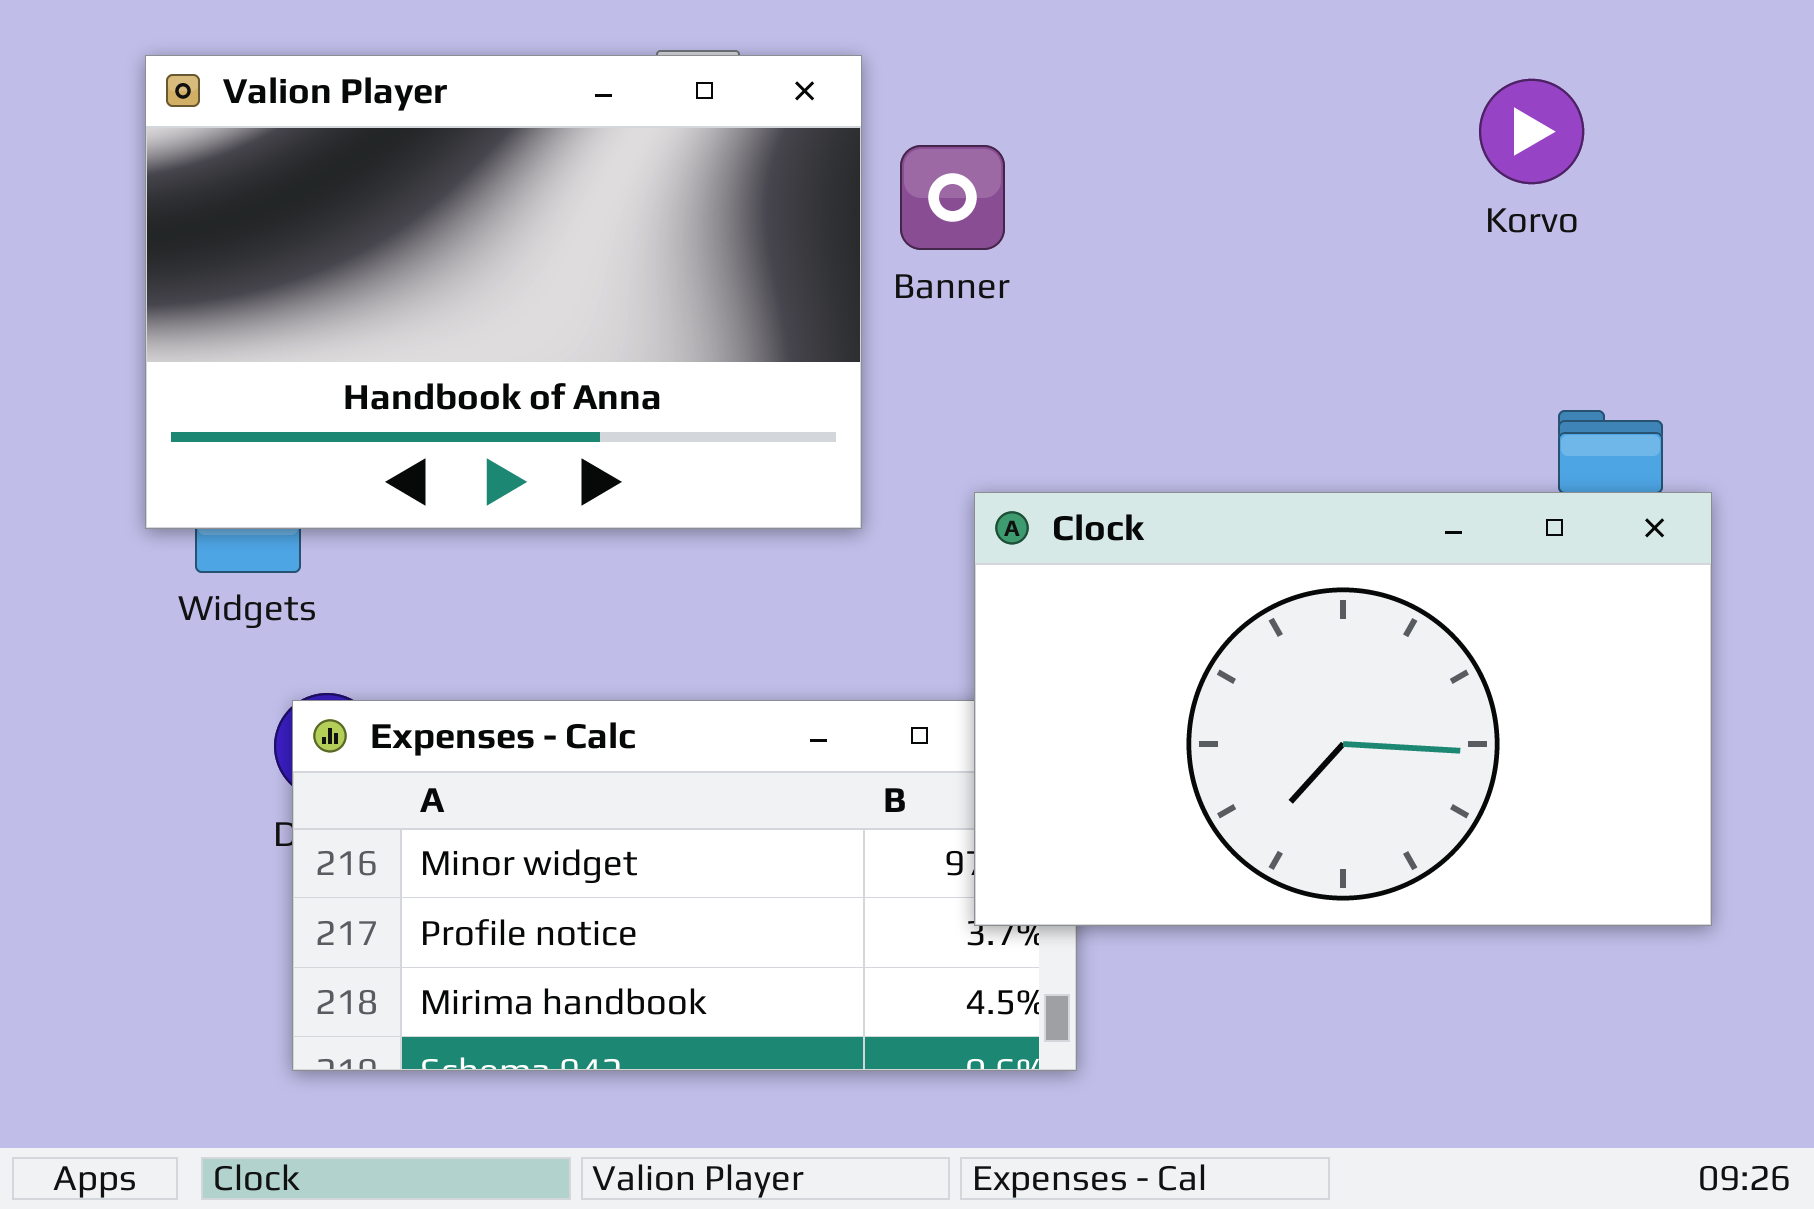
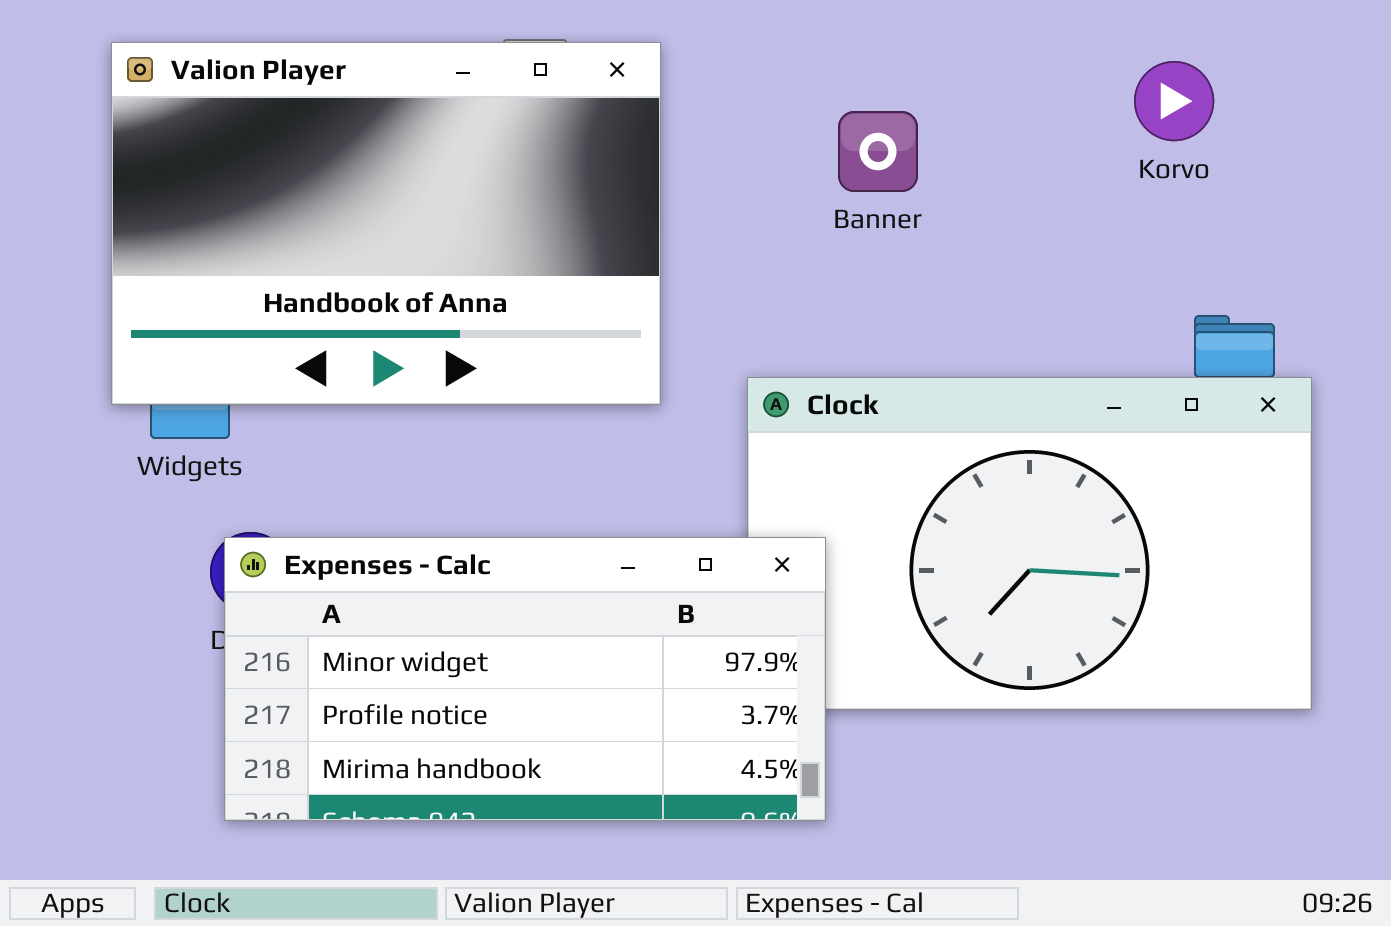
Banner: [900,145,1005,250] -> [838,111,918,192], moved
Expenses - Calc: [292,700,1077,1071] -> [224,537,826,821], raised

